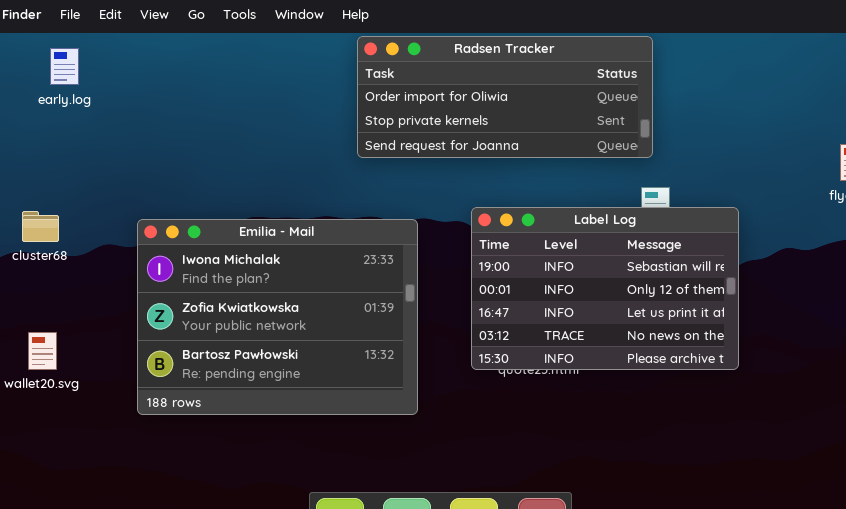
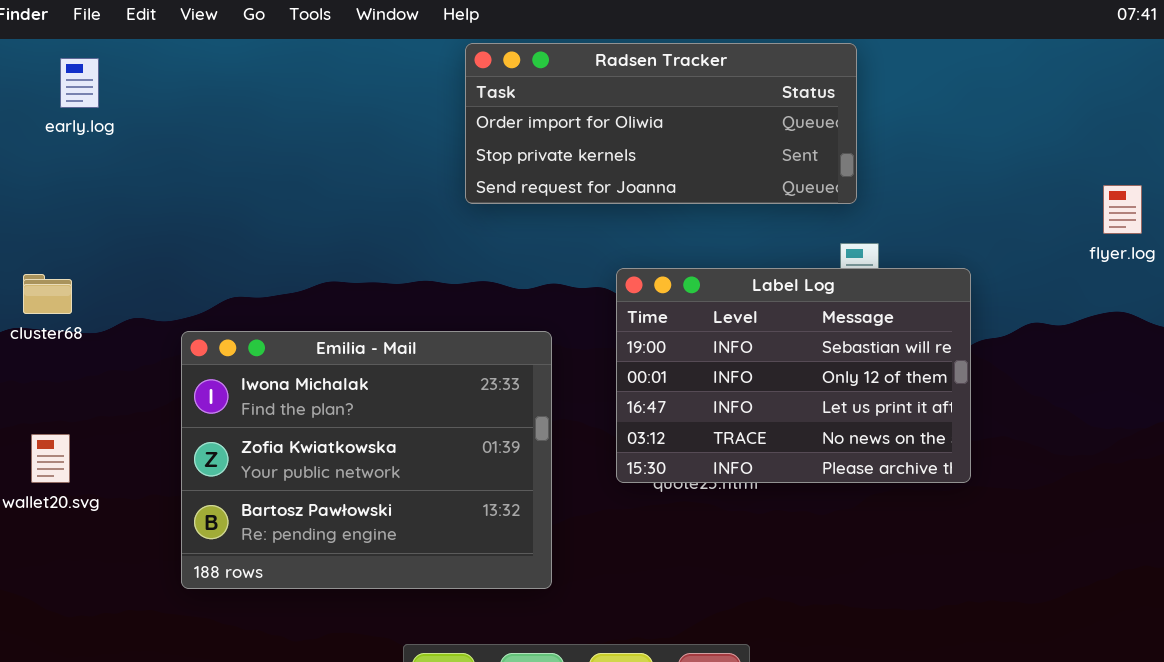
Emilia - Mail: [137,219,418,415] -> [181,331,552,589], moved

